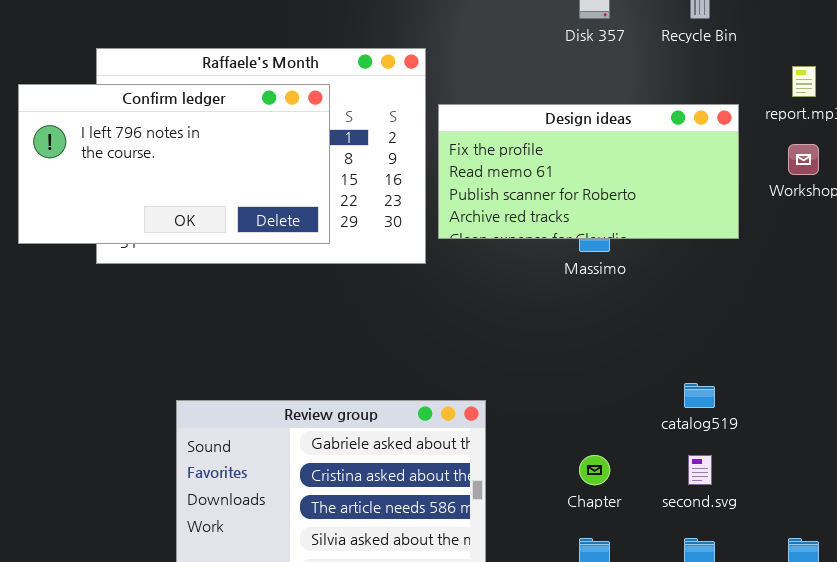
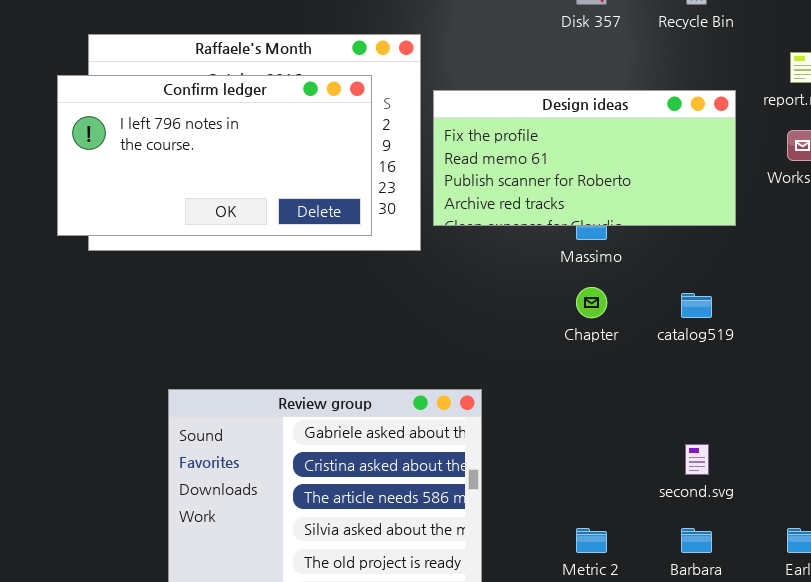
Confirm ledger: [18,84,330,244] -> [57,75,372,236], moved
catalog519: [684,383,715,408] -> [681,293,712,318], moved
Chapter: [579,455,610,485] -> [576,287,607,318], moved

